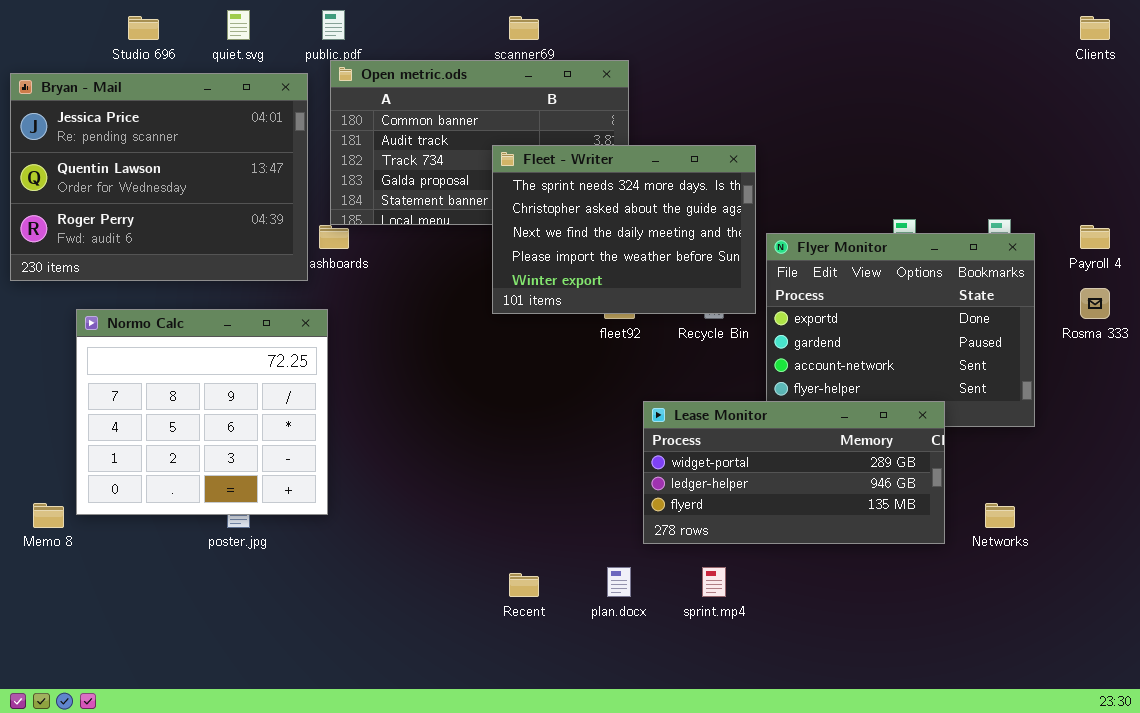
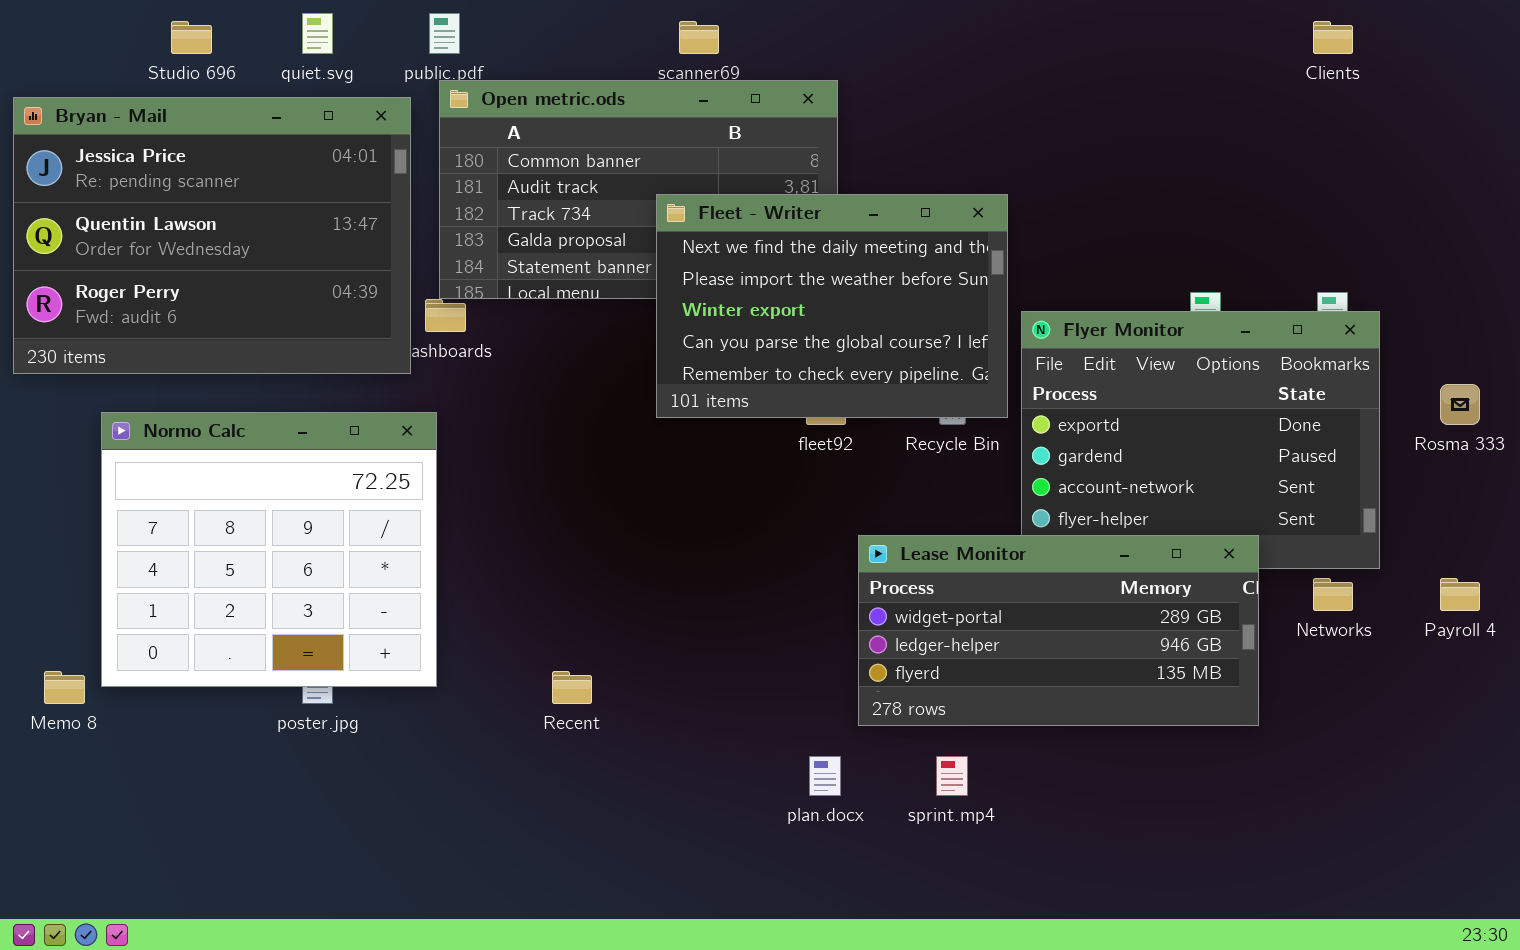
Clients: [1080,16,1110,40] -> [1313,21,1353,54], moved
Fleet - Writer: [492,145,756,314] -> [656,194,1008,418], scrolled down 2 rows
Payroll 4: [1080,225,1110,249] -> [1440,578,1480,611], moved
Networks: [985,503,1015,528] -> [1313,578,1353,611], moved
Recent: [509,573,539,597] -> [552,671,592,704], moved

